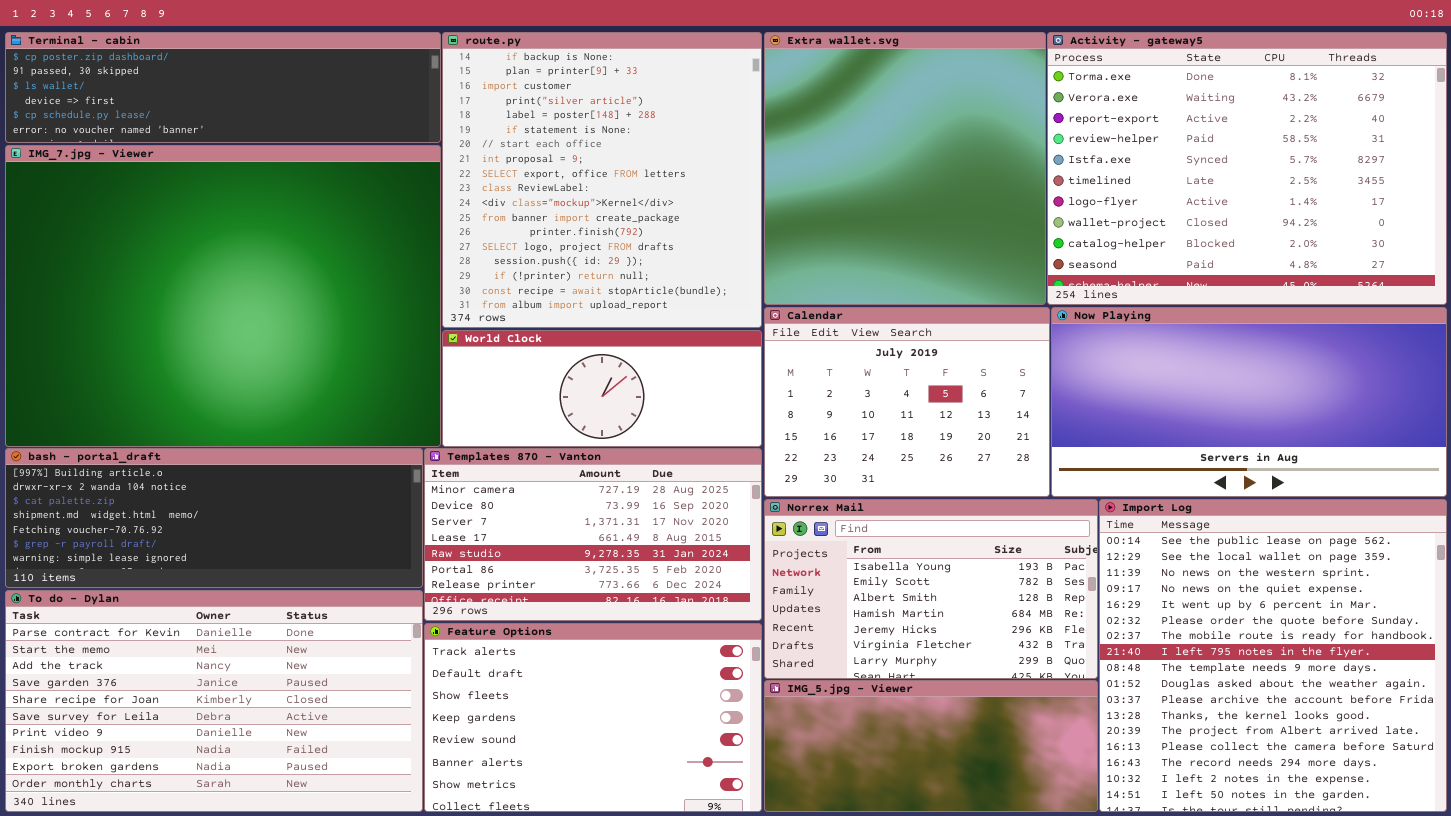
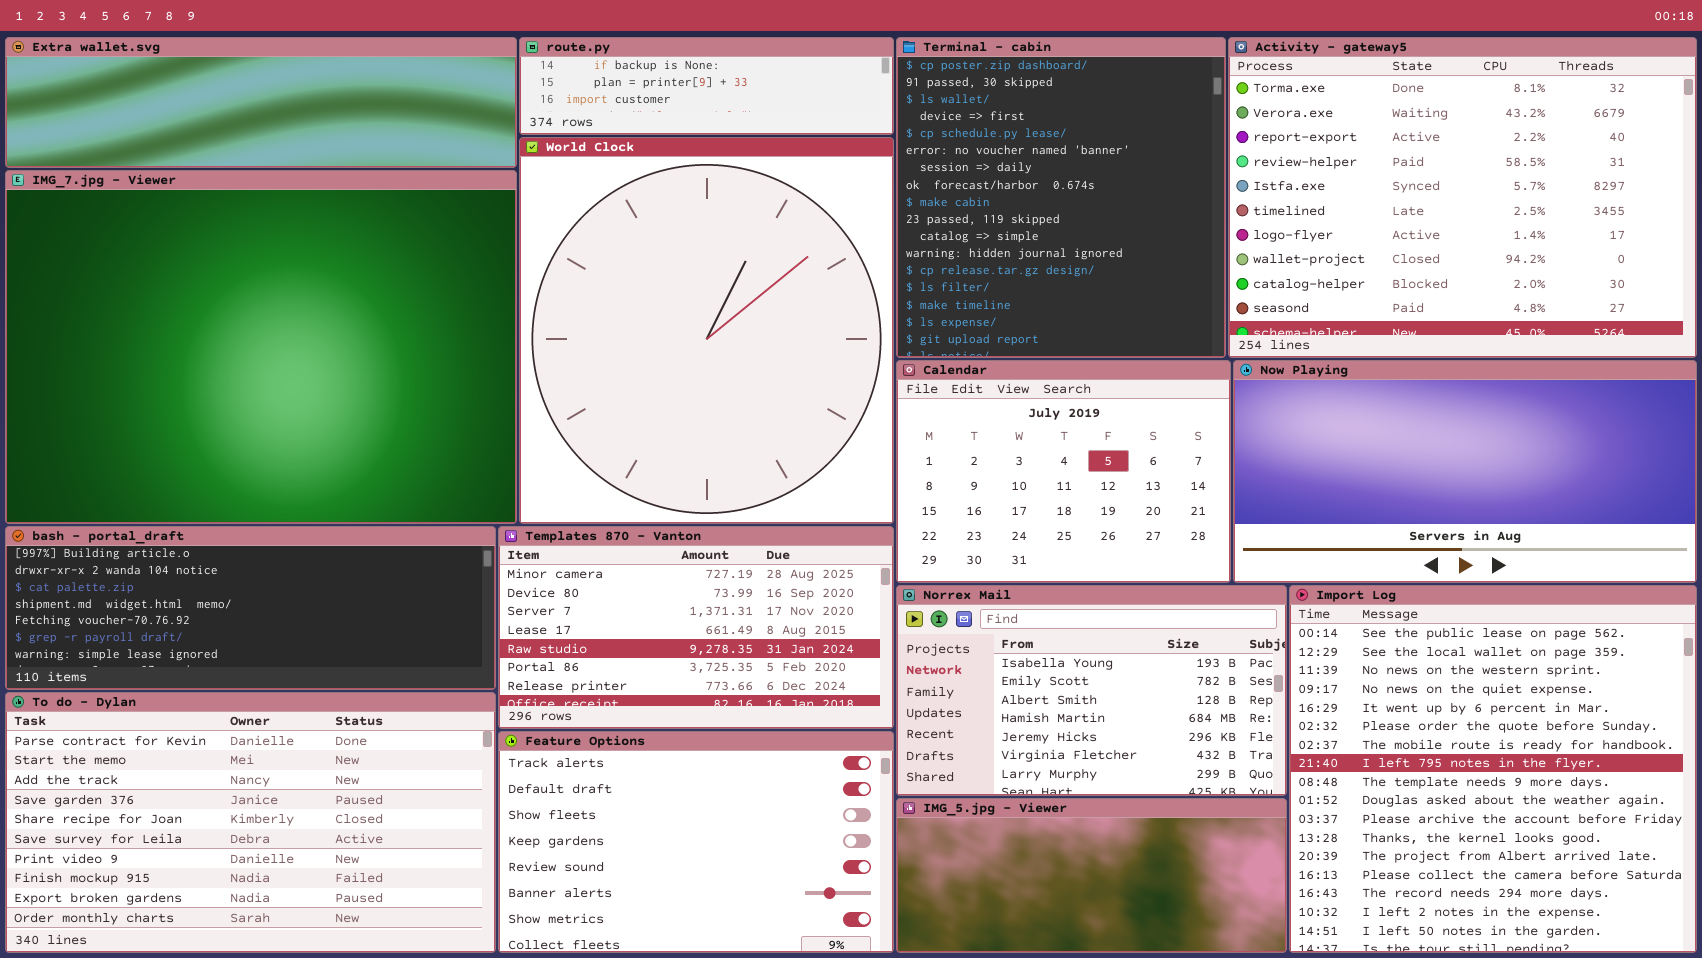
Terminal - cabin: [5,32,441,143] -> [896,37,1226,358], moved, resized
route.py: [442,32,762,328] -> [519,37,894,135], resized
Extra wallet.svg: [764,32,1046,305] -> [5,37,517,168], moved, resized
World Clock: [442,330,762,447] -> [519,137,894,524], resized

